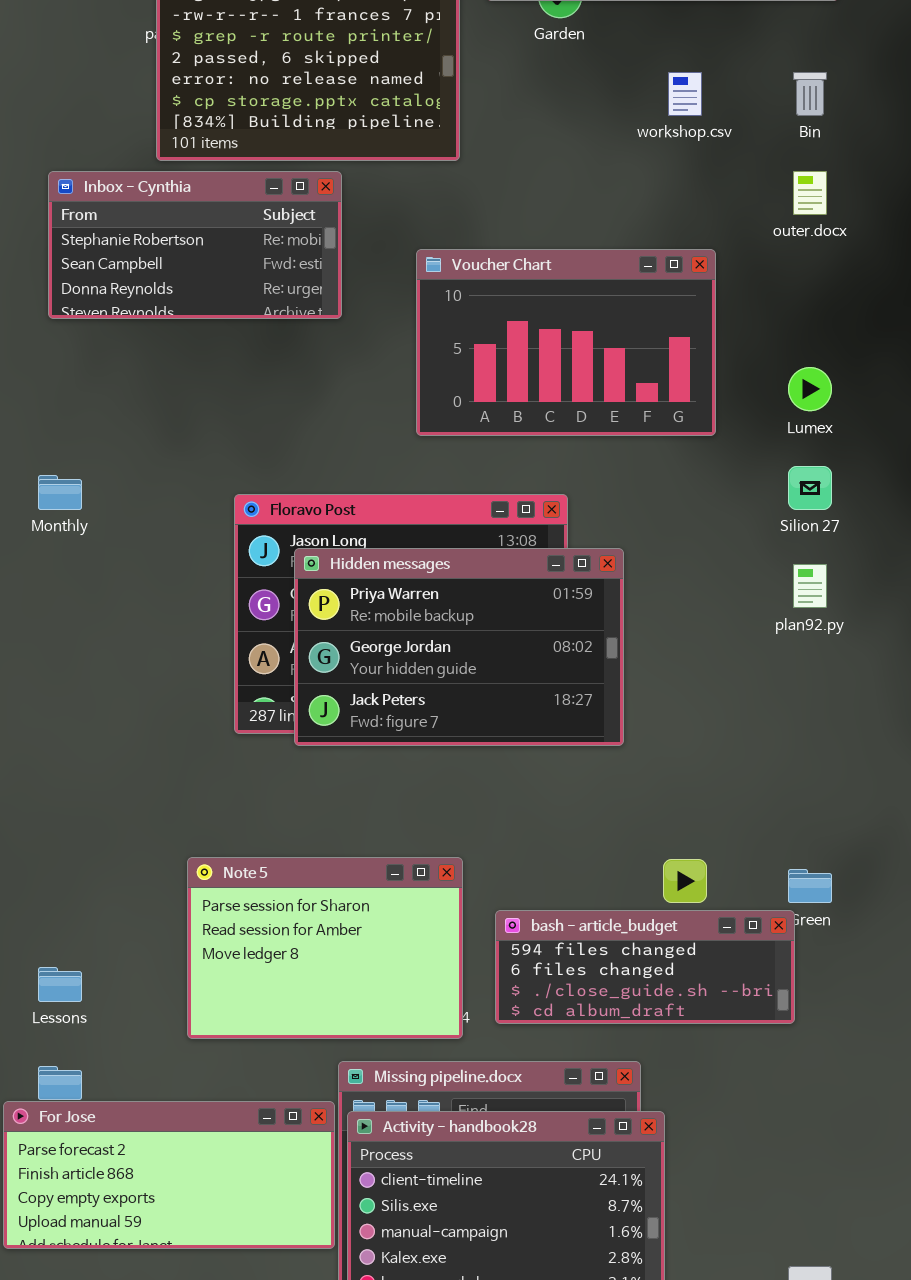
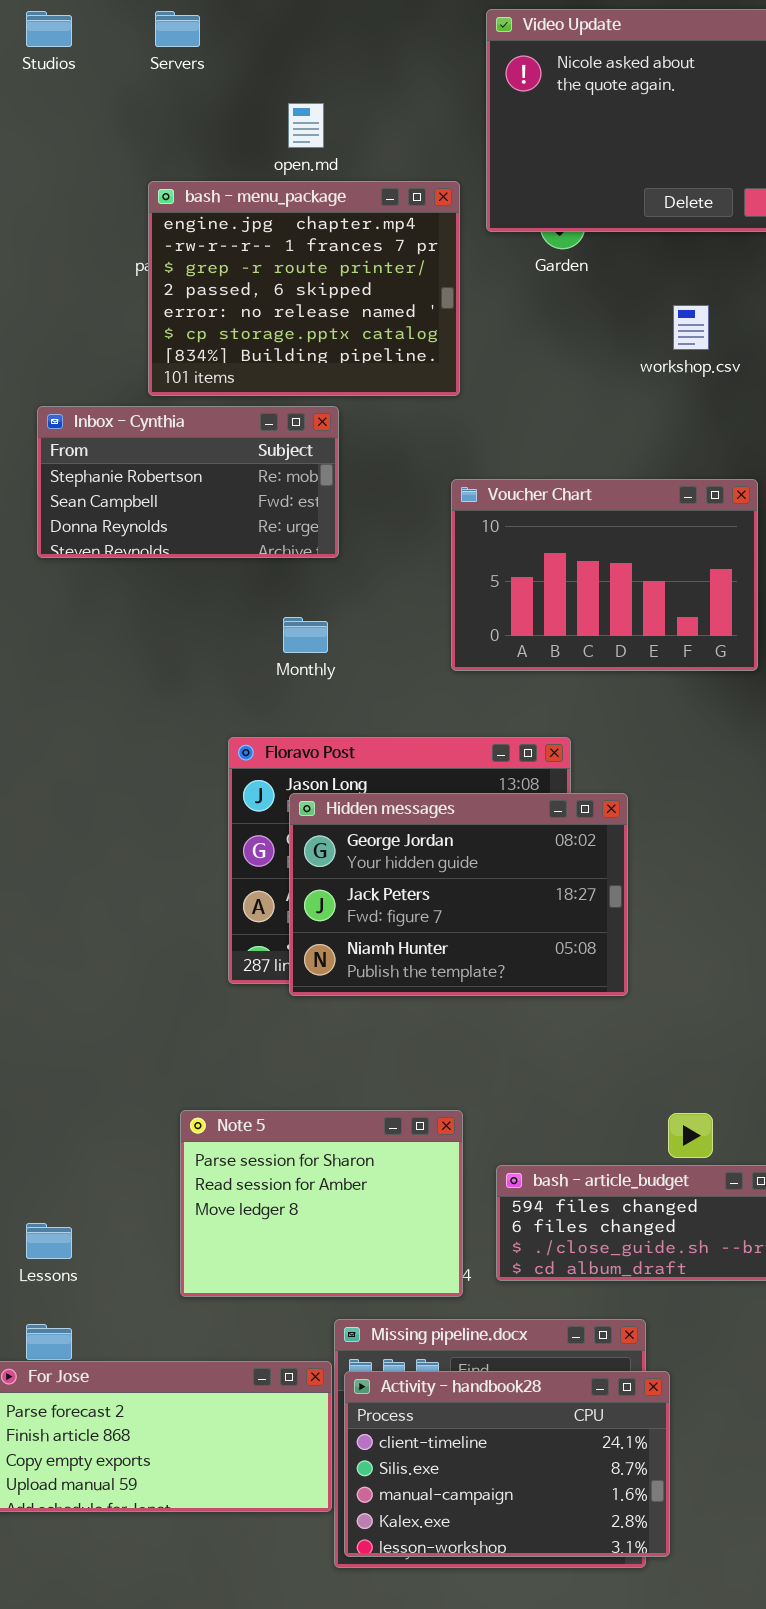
Voucher Chart: [416,249,716,436] -> [451,479,758,671], moved
Monthly: [38,475,82,510] -> [283,617,328,653], moved
Hidden messages: [294,548,624,746] -> [289,793,628,996], scrolled down 1 row

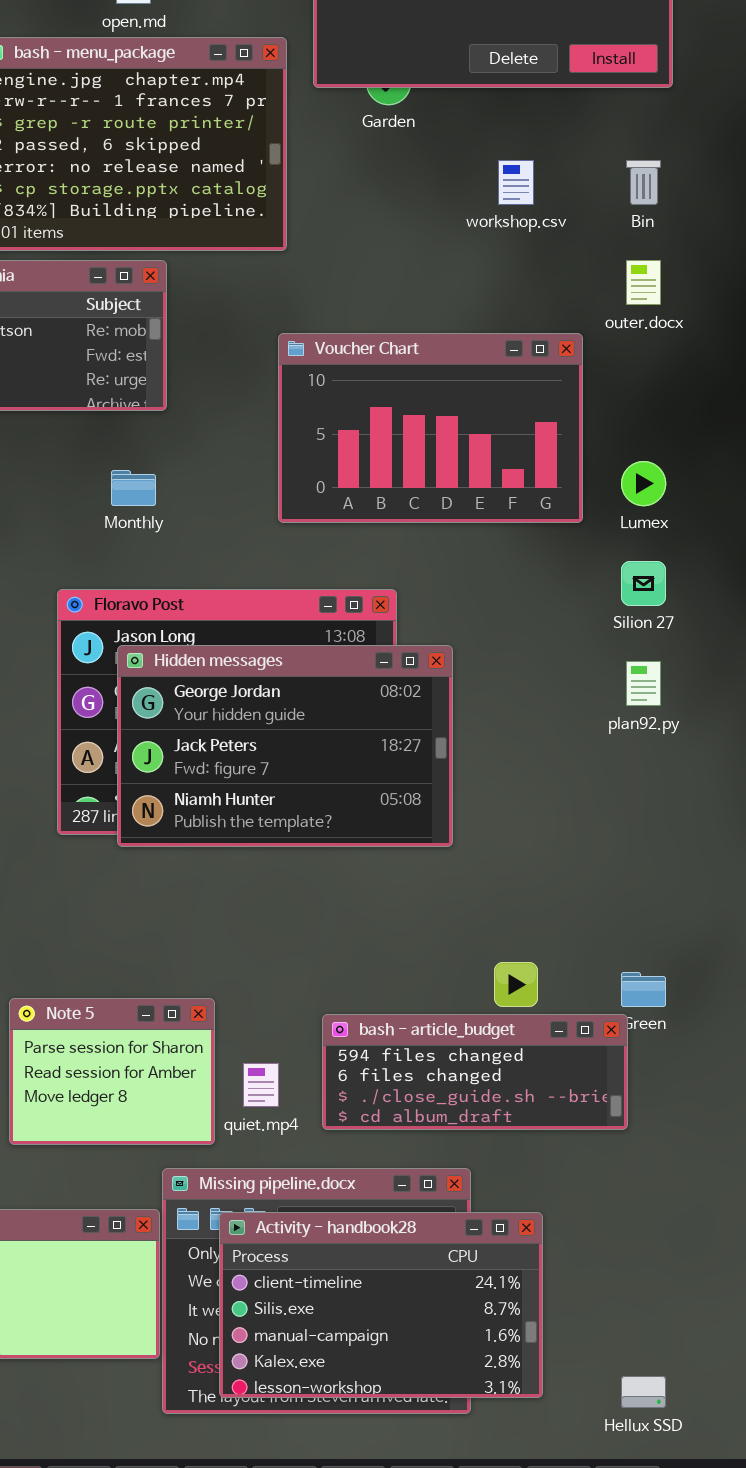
Note 5: [180,1110,463,1297] -> [9,998,215,1145], resized
Activity - handbook28: [344,1371,670,1557] -> [219,1212,543,1398], moved

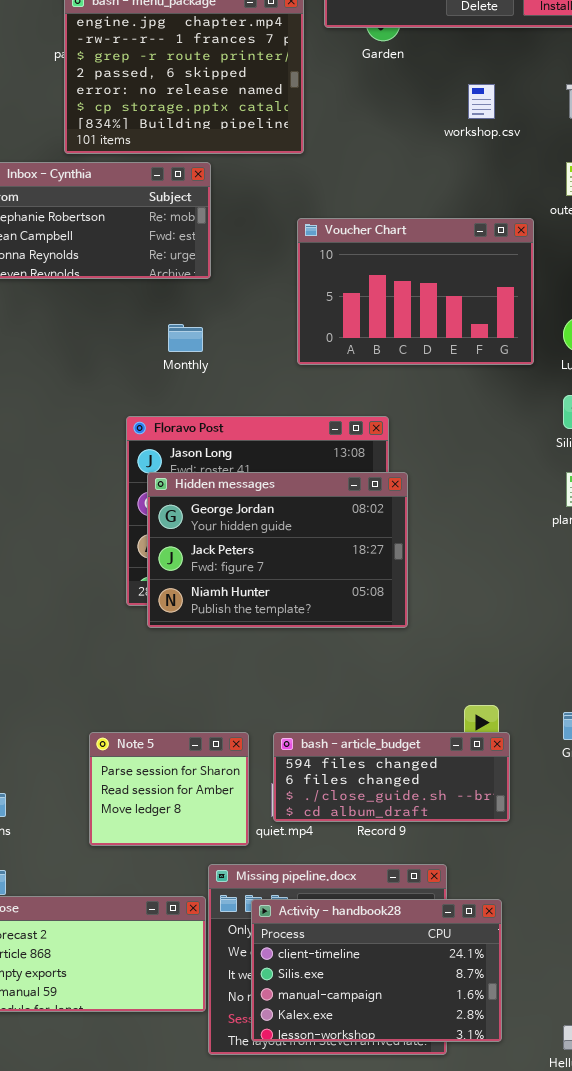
Hidden messages: [117,645,453,847] -> [147,472,408,628], moved
bash - article_budget: [322,1014,628,1130] -> [273,732,510,822], moved

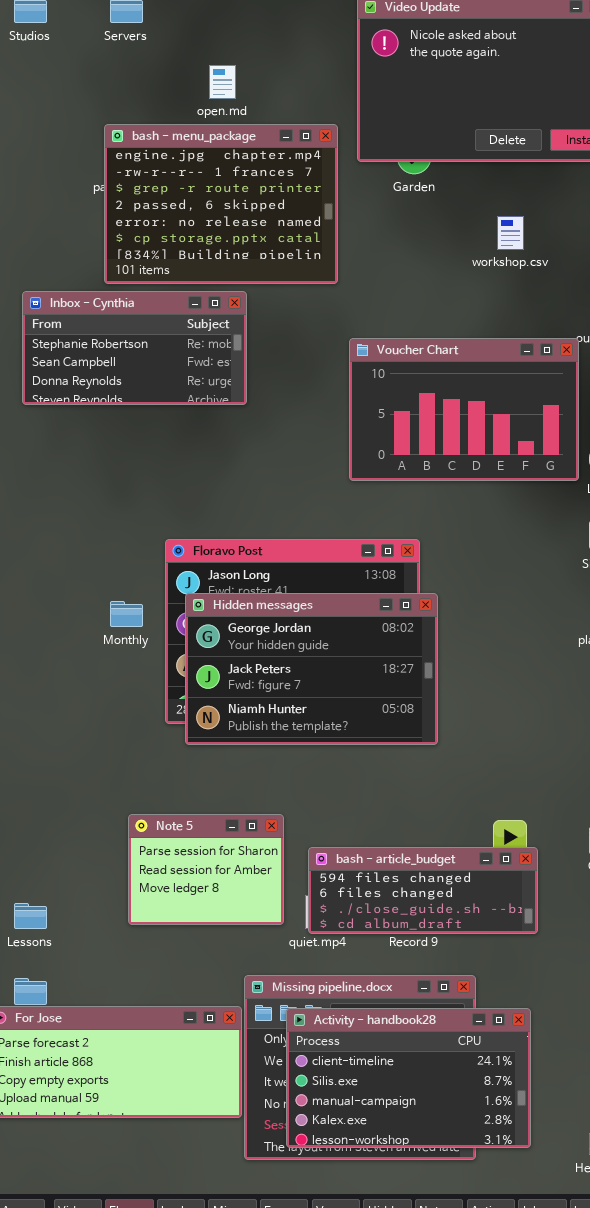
Voucher Chart: [297,218,534,365] -> [349,338,579,481], moved
Monthly: [168,324,203,352] -> [110,601,143,627], moved
Note 5: [89,732,249,846] -> [128,814,284,925], moved

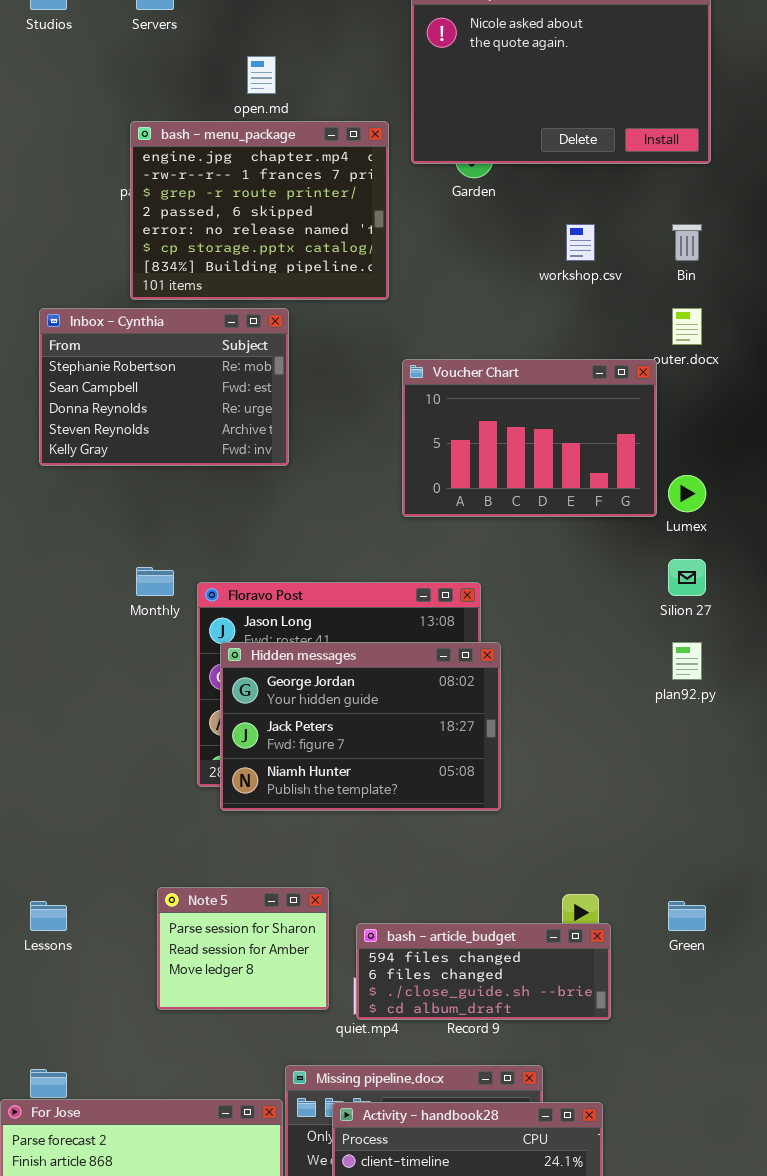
Inbox - Cynthia: [22,291,247,405] -> [39,308,289,466], resized
Monthly: [110,601,143,627] -> [136,567,174,596], moved
Lessons: [14,903,47,929] -> [30,901,67,931], moved

